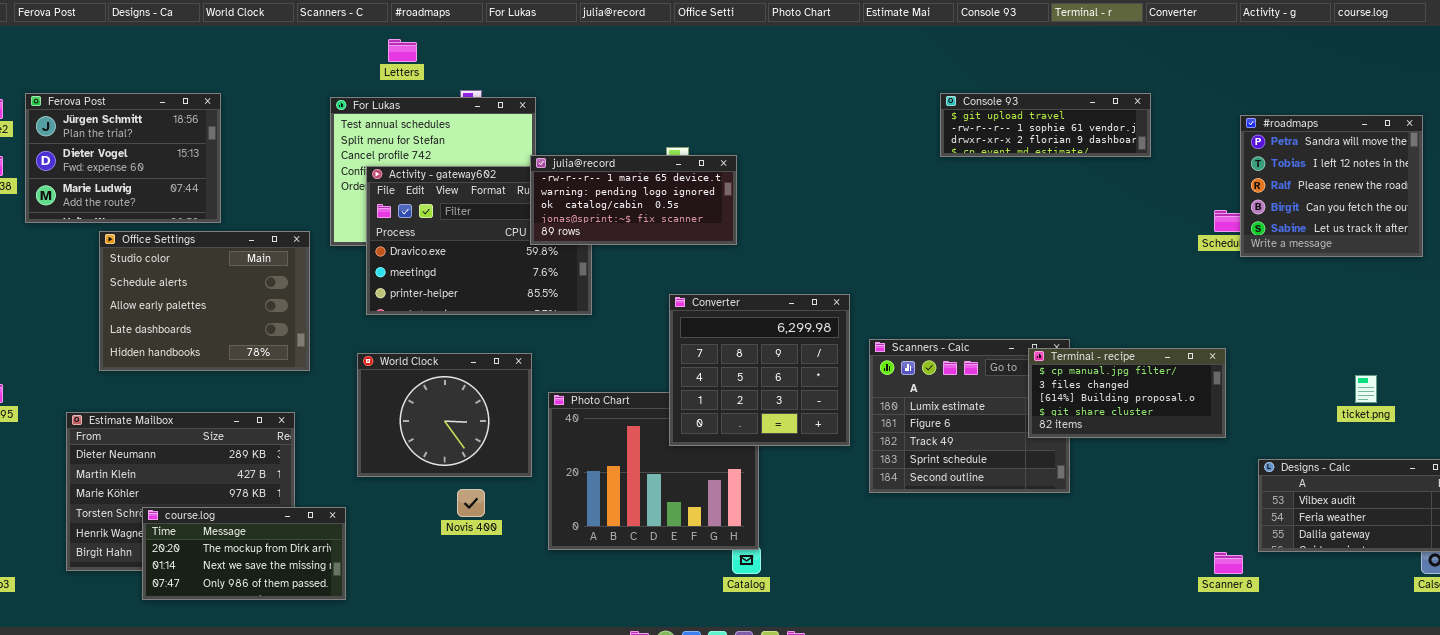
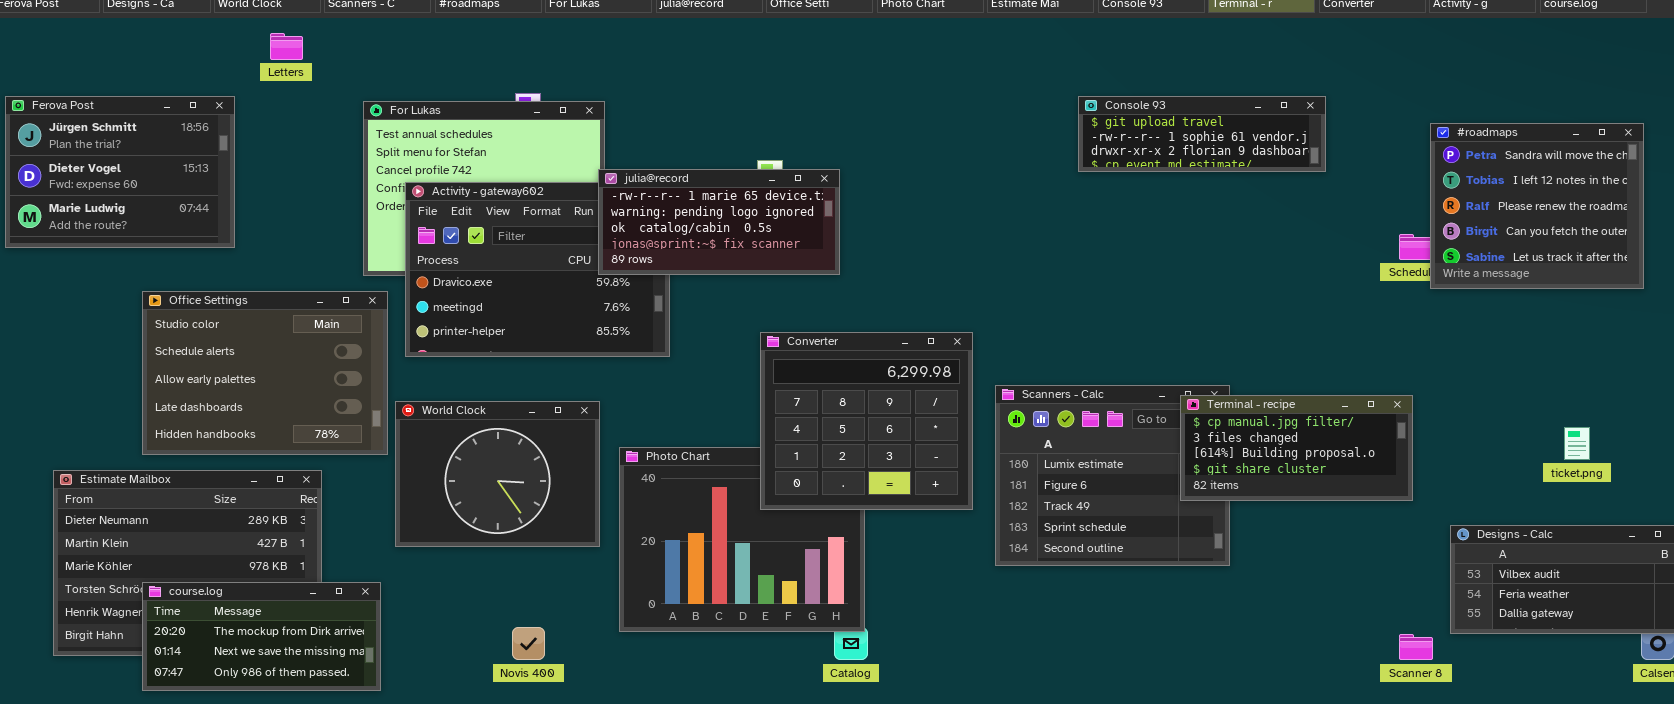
Letters: [388,39,417,62] -> [270,33,303,60], moved
Office Settings: [99,231,310,371] -> [142,291,388,455], moved
Novis 400: [457,489,485,517] -> [512,627,545,660], moved

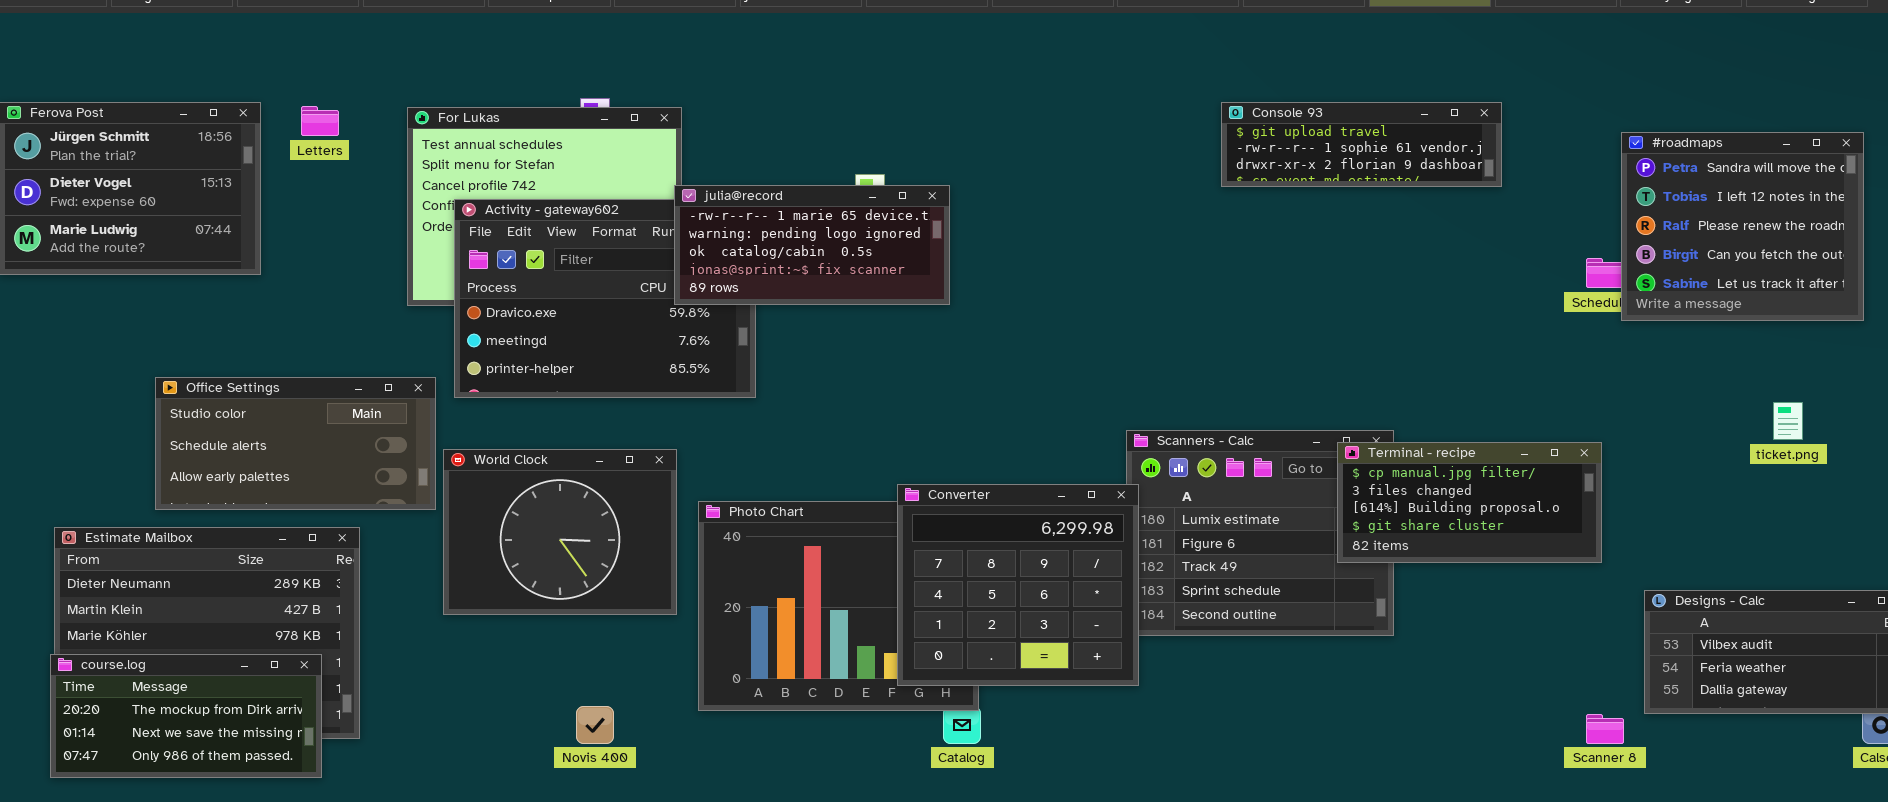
Letters: [270,33,303,60] -> [301,106,339,136], moved
Office Settings: [142,291,388,455] -> [155,377,436,510], resized
Converter: [760,332,973,510] -> [897,484,1139,686], moved
ticket.png: [1564,427,1590,460] -> [1773,402,1803,440], moved
course.log: [142,582,381,691] -> [50,654,322,778], moved

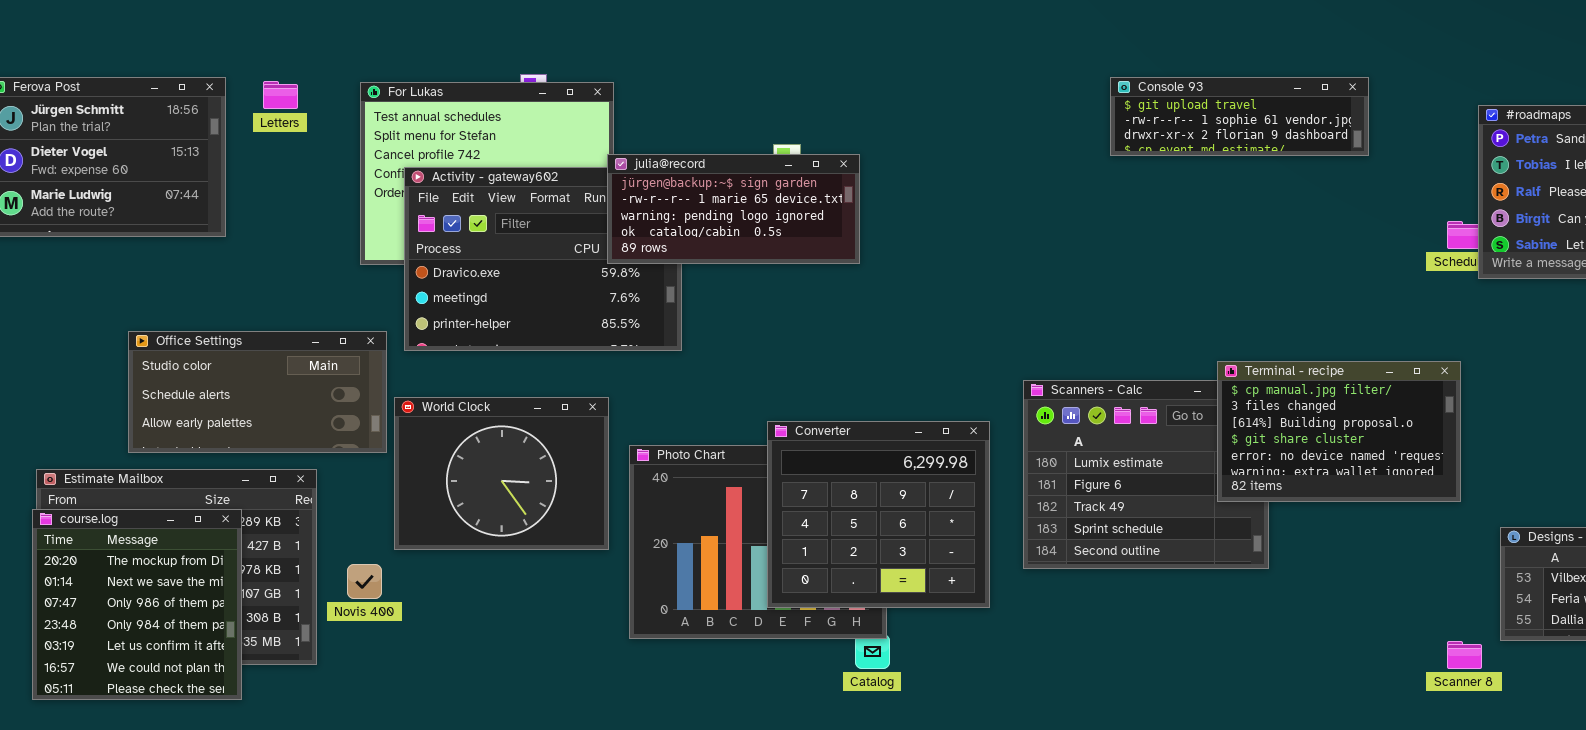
julia@record: [674,185,950,305] -> [607,154,860,264], scrolled up 1 row
Terminal - recipe: [1337,442,1602,563] -> [1217,361,1461,502], resized
Converter: [897,484,1139,686] -> [767,421,990,608], moved
course.log: [50,654,322,778] -> [32,509,242,700], resized
Novis 400: [576,706,614,744] -> [347,564,382,599], moved

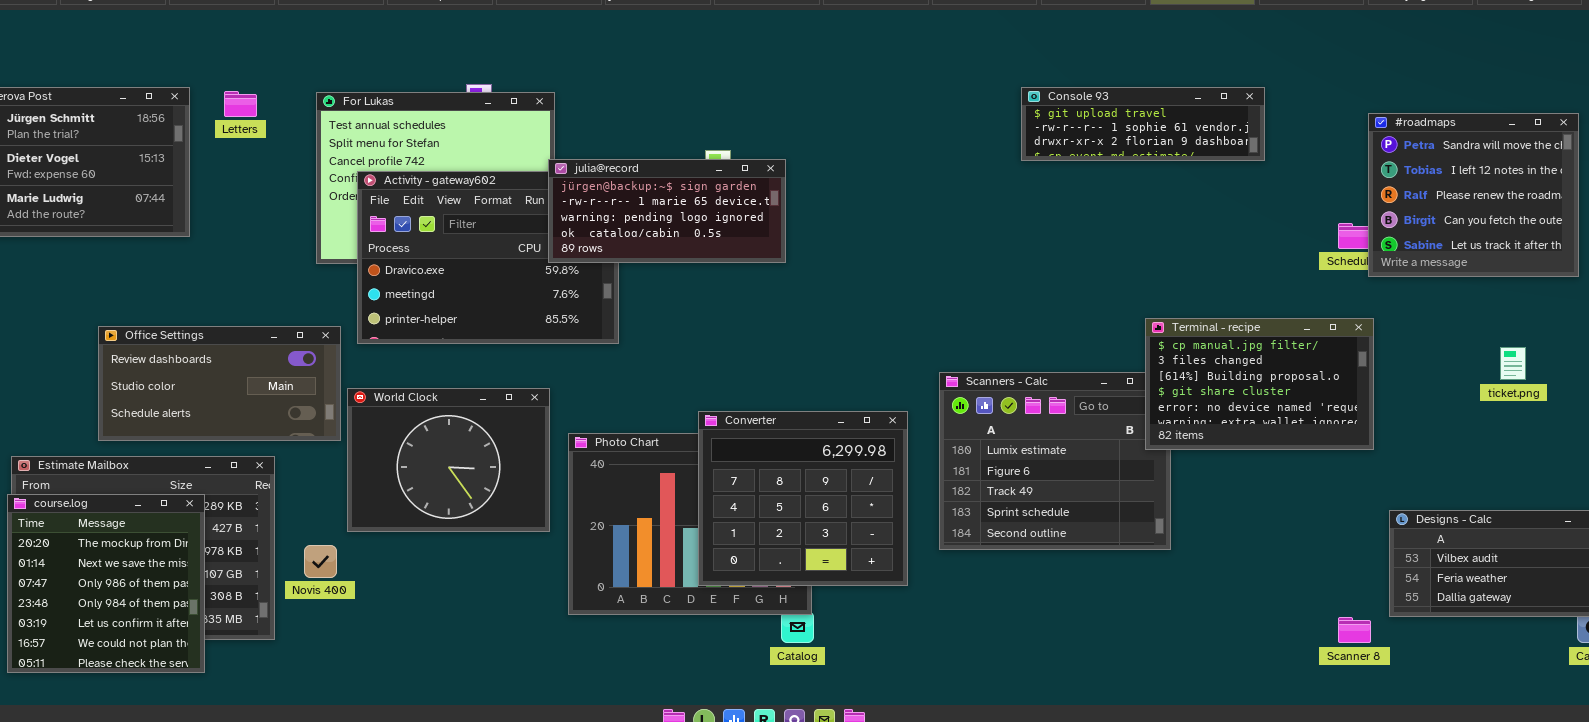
Office Settings: [128,331,387,453] -> [98,326,341,441], scrolled up 1 row
Terminal - recipe: [1217,361,1461,502] -> [1145,318,1374,450], moved

